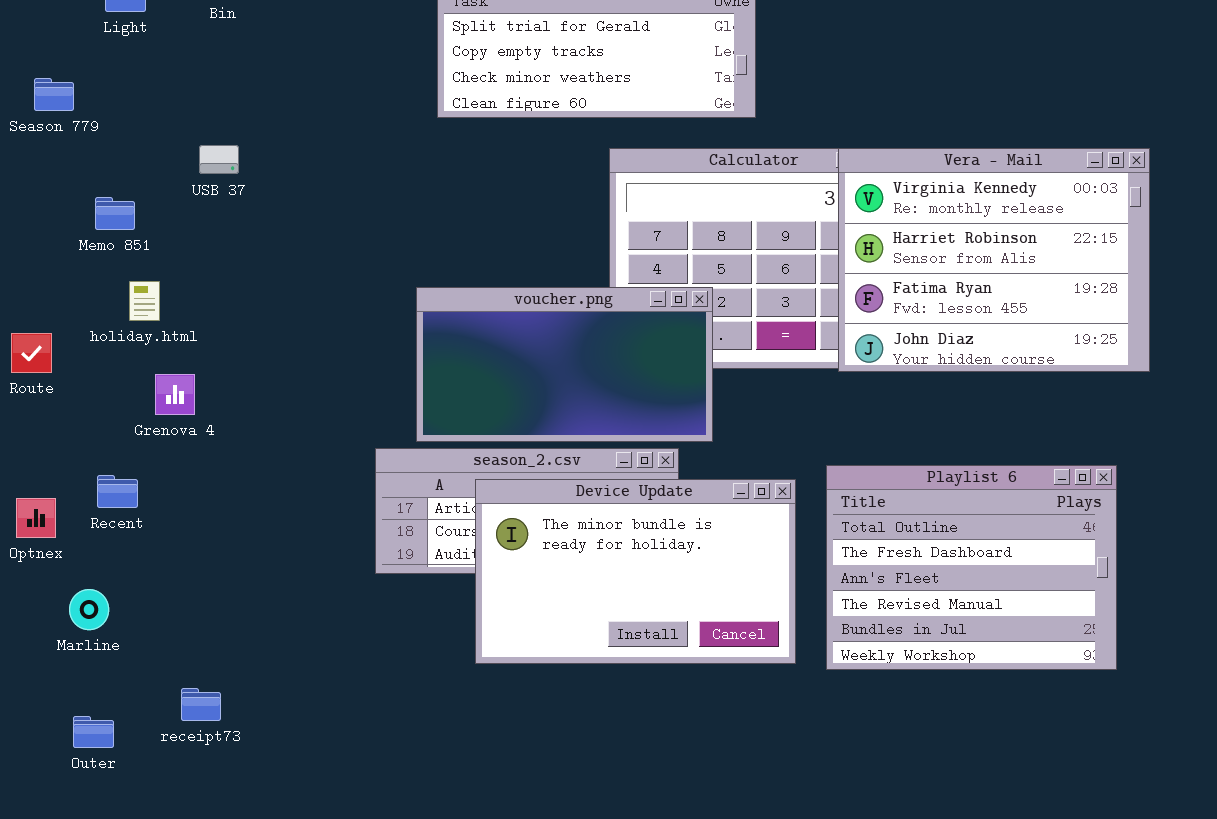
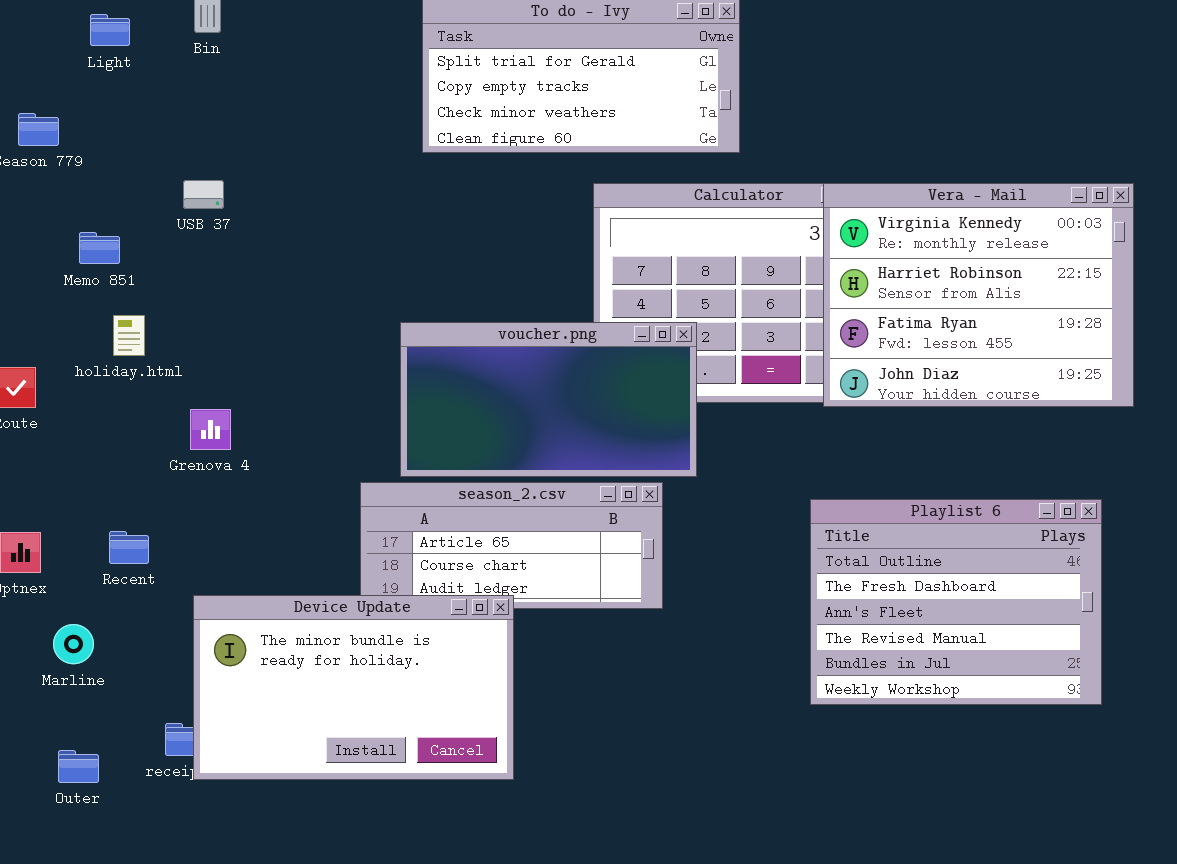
Grenova 4: [155,374,195,415] -> [190,409,231,450], moved
Recent: [97,475,138,508] -> [109,531,149,564], moved
Device Update: [475,479,796,664] -> [193,595,514,780], moved

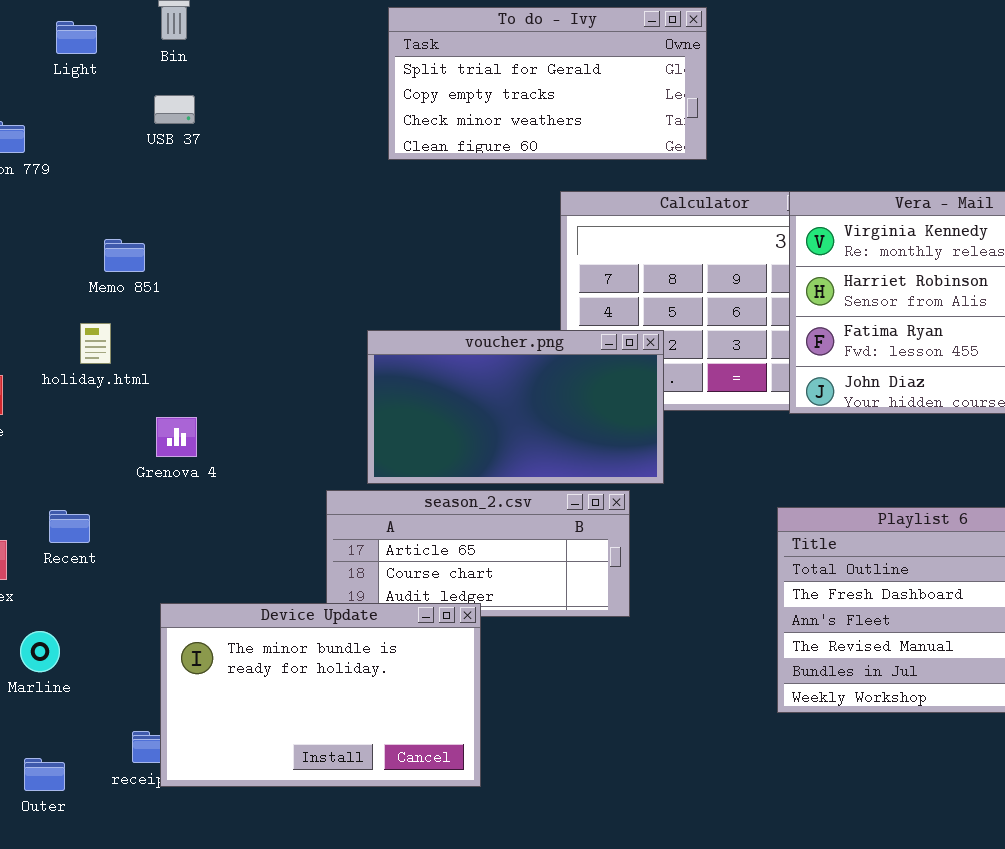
USB 37: [183,180,224,209] -> [154,95,195,124], moved
Memo 851: [79,232,120,264] -> [104,239,145,272], moved
Recent: [109,531,149,564] -> [49,510,90,543], moved

